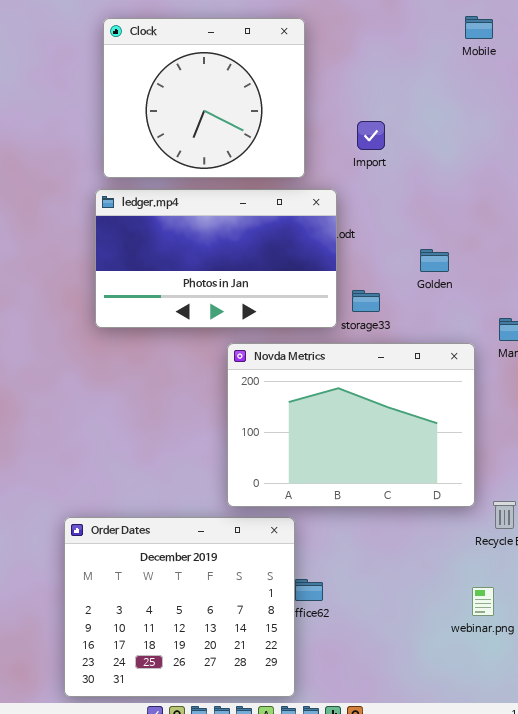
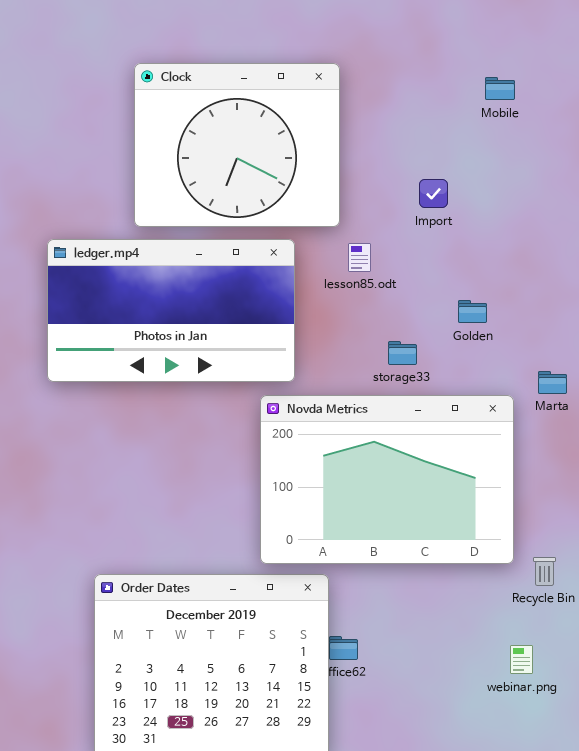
Mobile: [465,16,493,39] -> [485,77,515,100], moved
Import: [357,121,385,150] -> [419,179,448,208], moved
ledger.mp4: [95,189,337,328] -> [47,239,295,382], moved

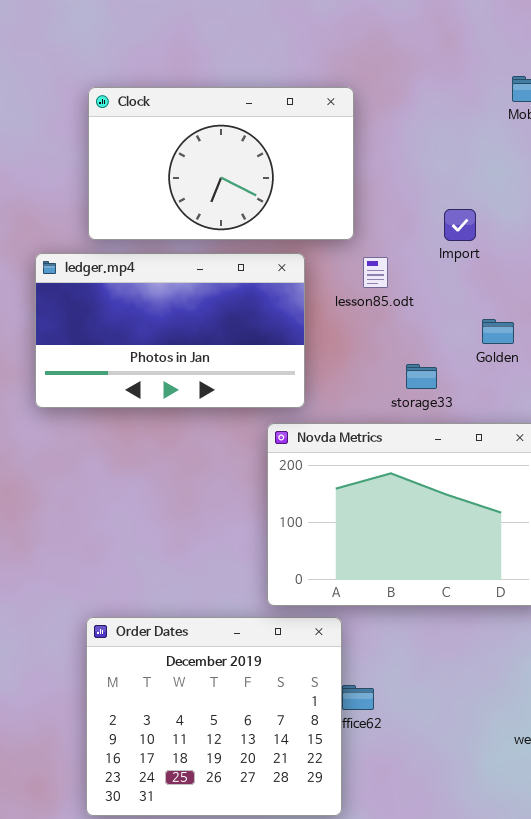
Clock: [134,63,340,227] -> [88,87,354,240], resized
Import: [419,179,448,208] -> [444,209,476,241], moved

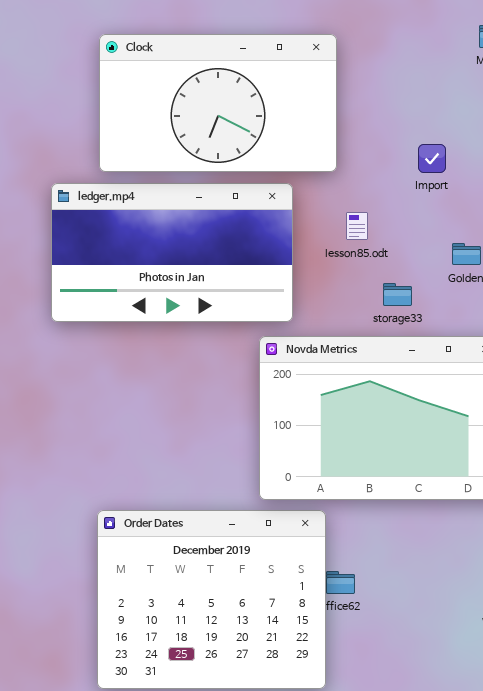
lesson85.odt: [363,257,388,288] -> [346,212,368,240], moved

